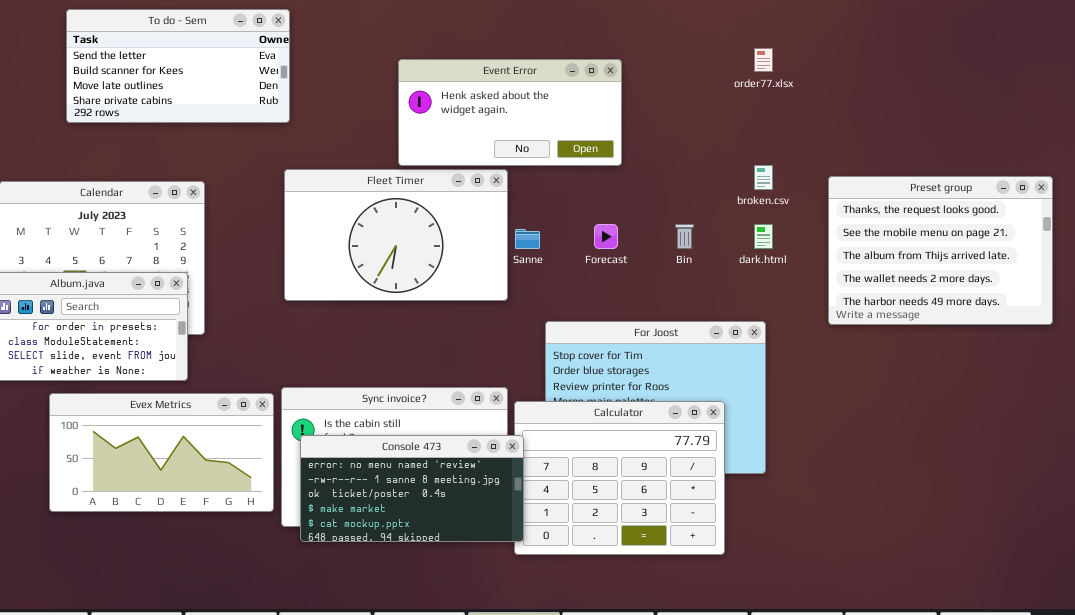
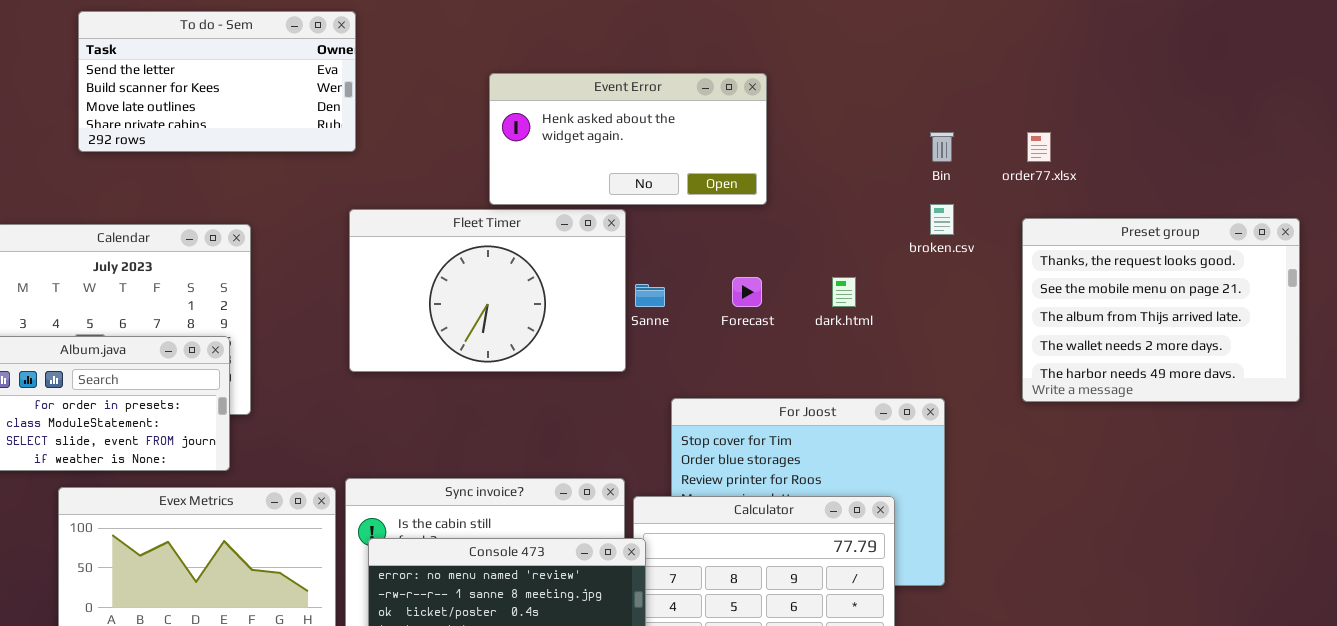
order77.xlsx: [754,48,773,72] -> [1027,132,1051,162], moved
Bin: [675,224,694,249] -> [930,132,954,162], moved
dark.html: [754,224,773,249] -> [832,277,856,307], moved

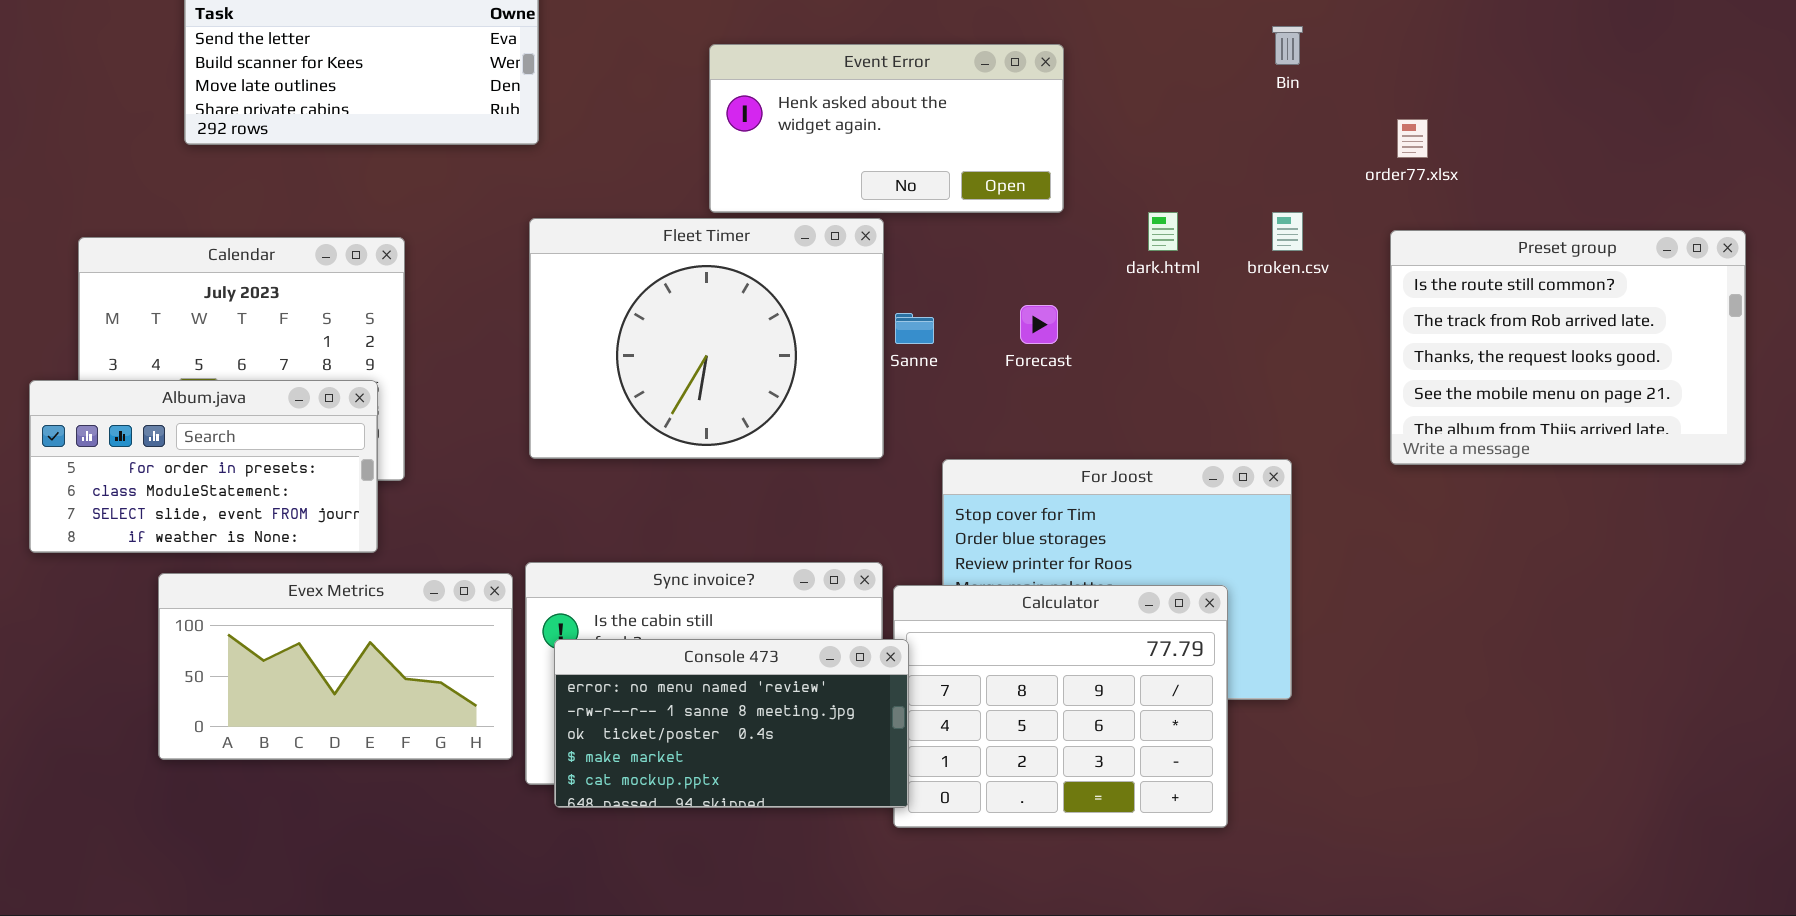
Bin: [930,132,954,162] -> [1272,26,1303,65], moved
Fleet Timer: [349,209,626,372] -> [529,218,884,459], resized
Preset group: [1022,218,1300,402] -> [1390,230,1746,465], scrolled up 2 rows
dark.html: [832,277,856,307] -> [1148,212,1178,251], moved

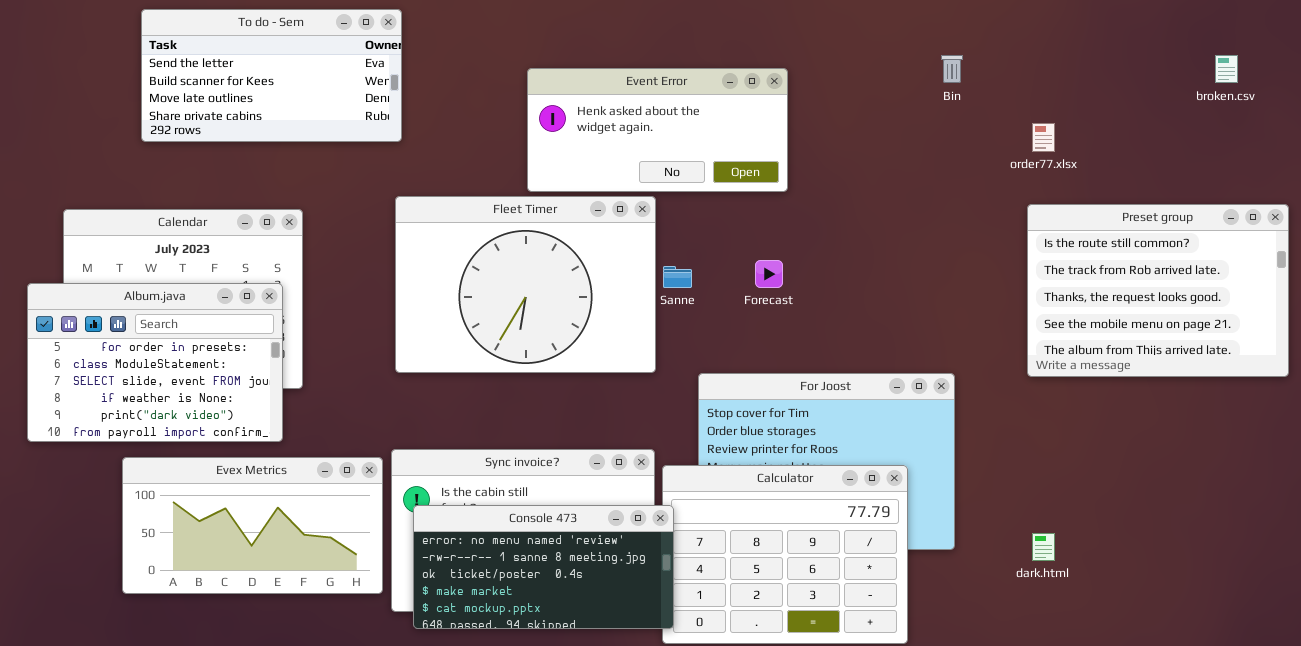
dark.html: [1148,212,1178,251] -> [1032,533,1055,561], moved
broken.csv: [1272,212,1303,251] -> [1215,55,1238,83], moved
Album.java: [29,380,378,553] -> [27,283,283,442], resized

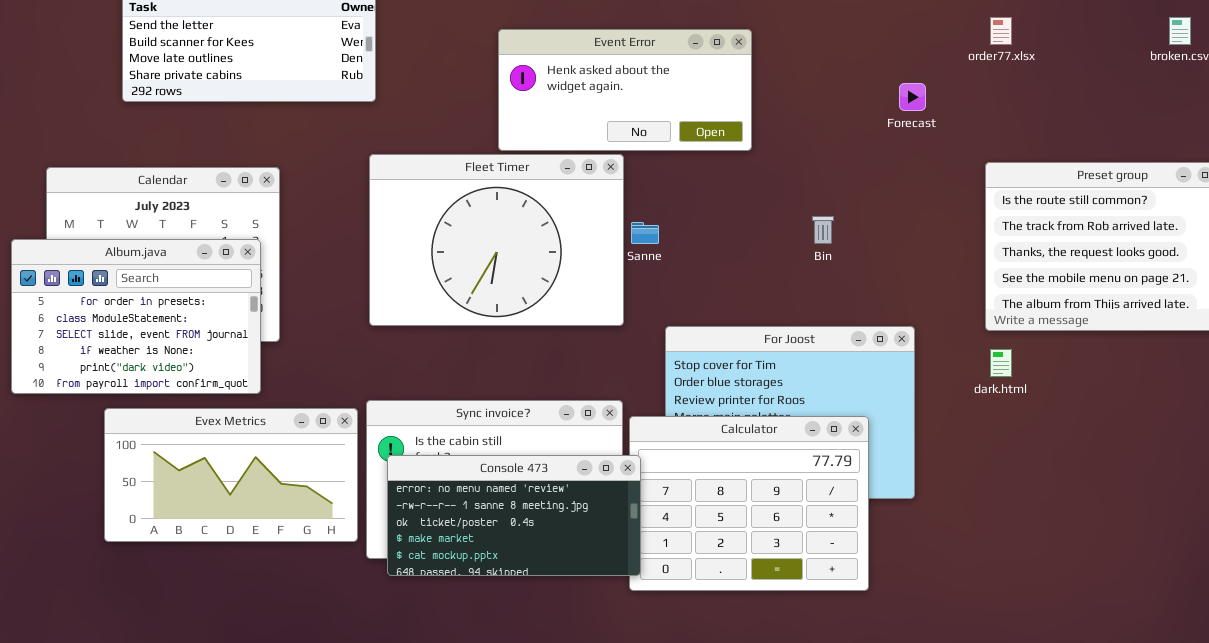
Bin: [941,55,963,83] -> [812,216,834,244], moved
order77.xlsx: [1032,123,1055,152] -> [990,17,1012,45], moved
Forecast: [755,260,783,288] -> [899,83,926,111], moved
dark.html: [1032,533,1055,561] -> [990,349,1012,377], moved

